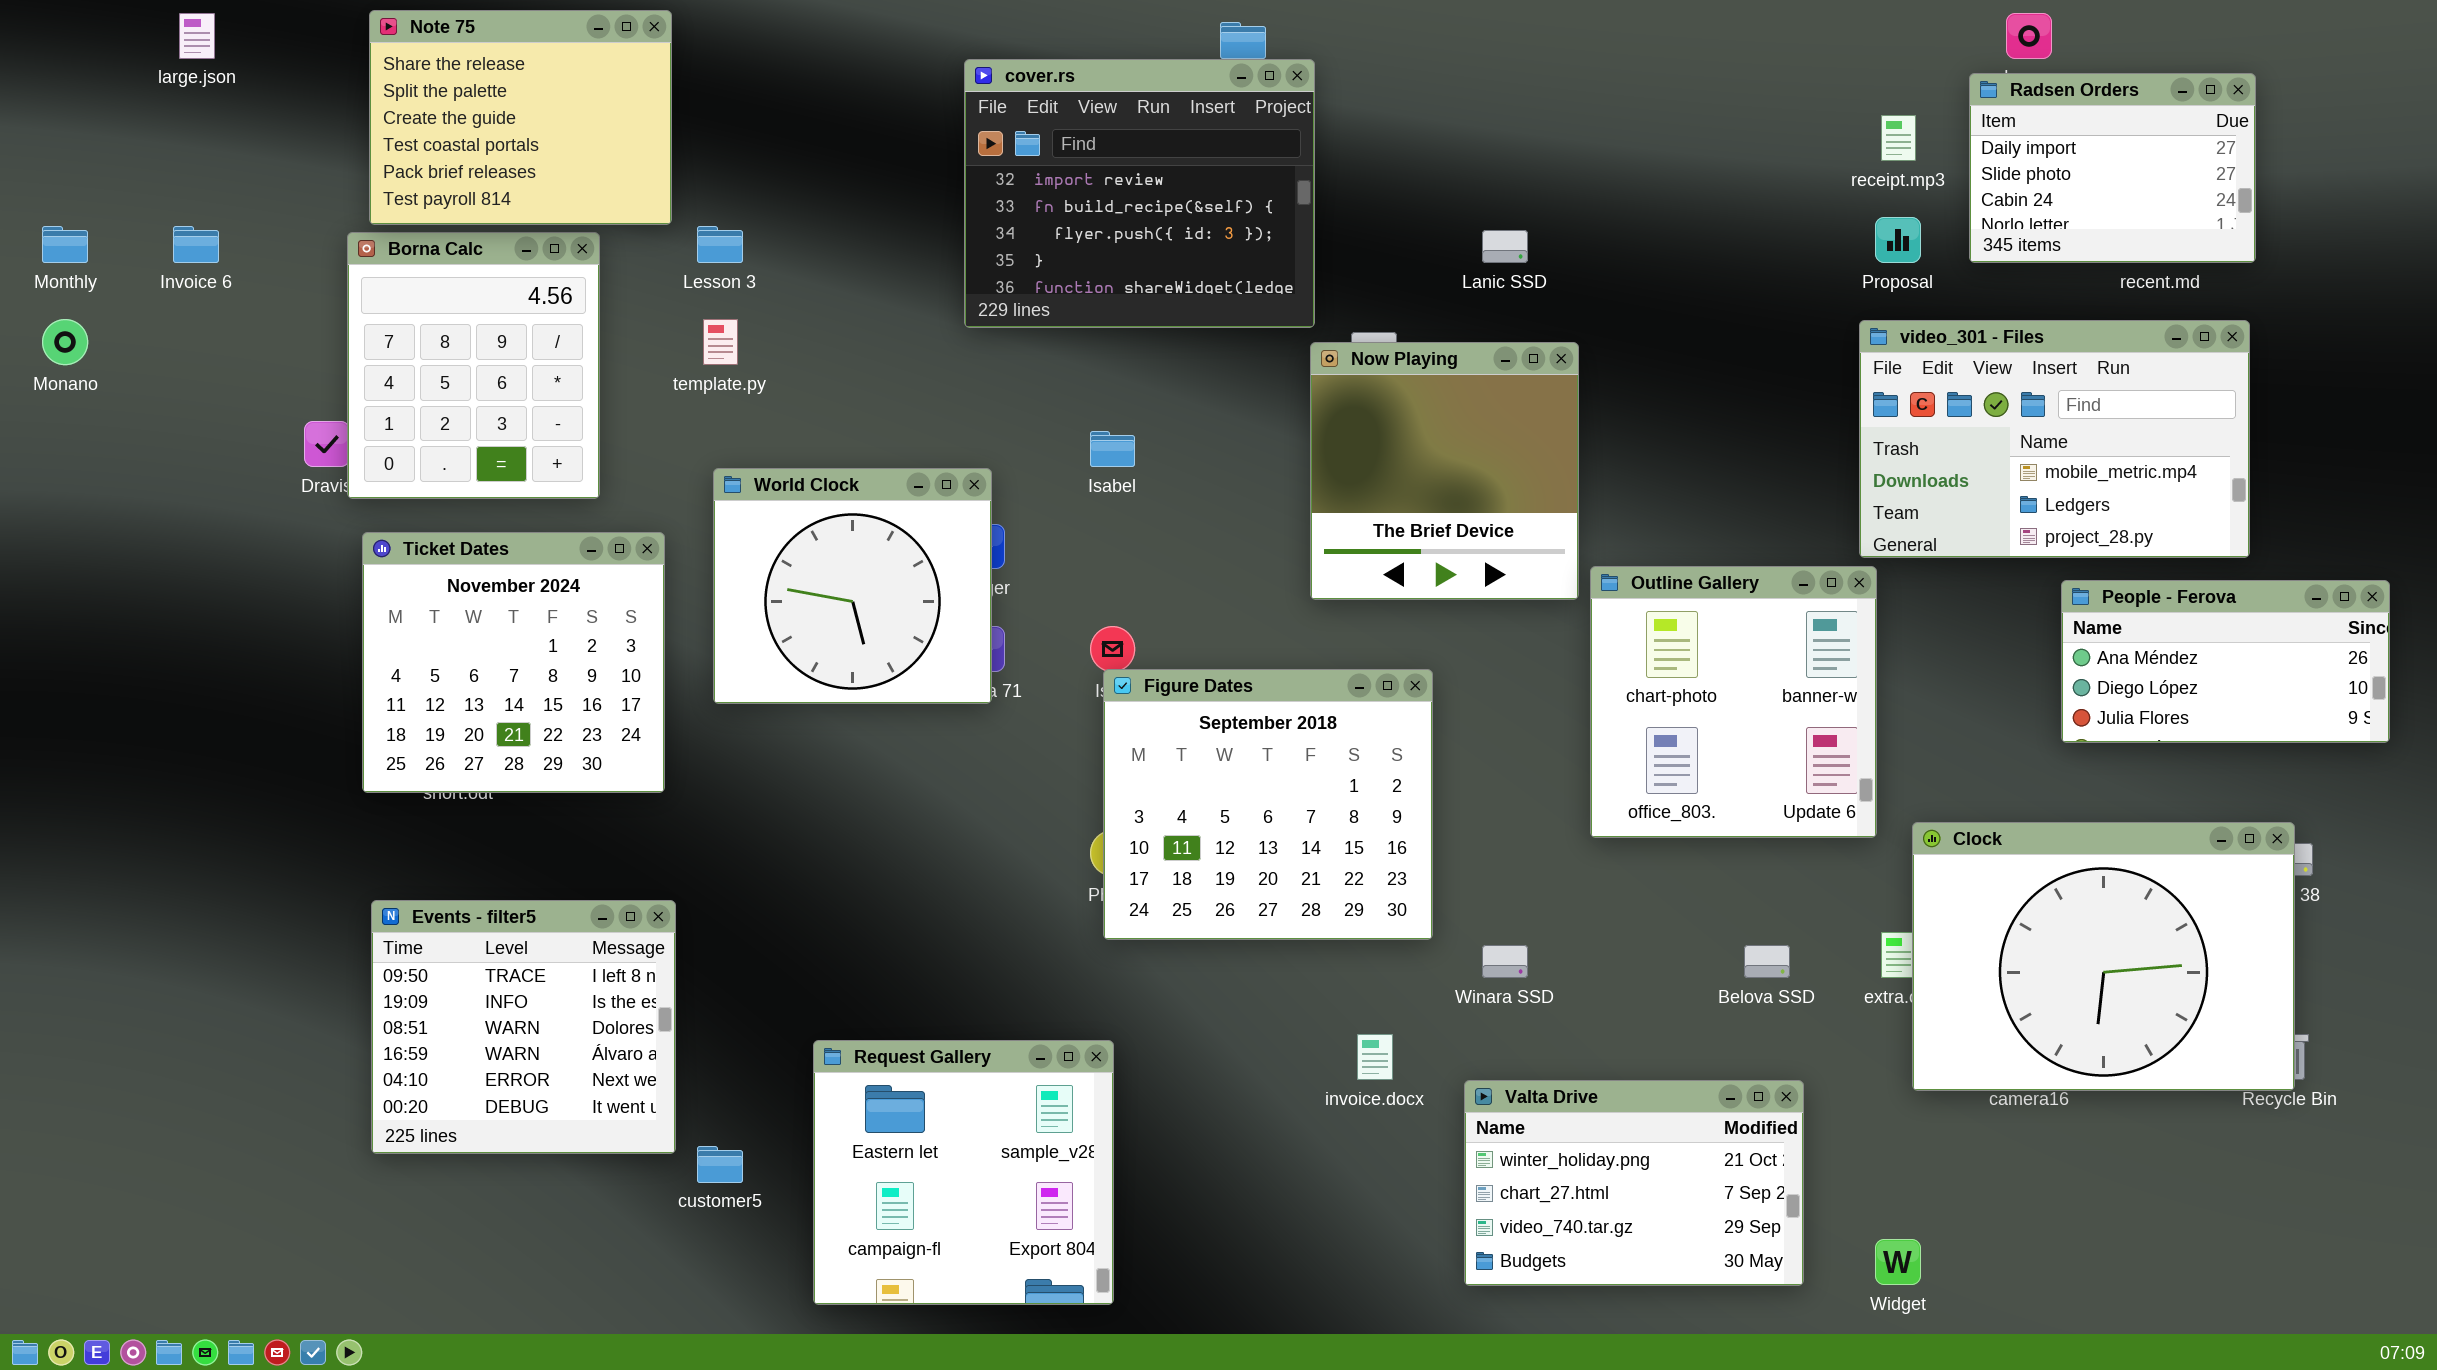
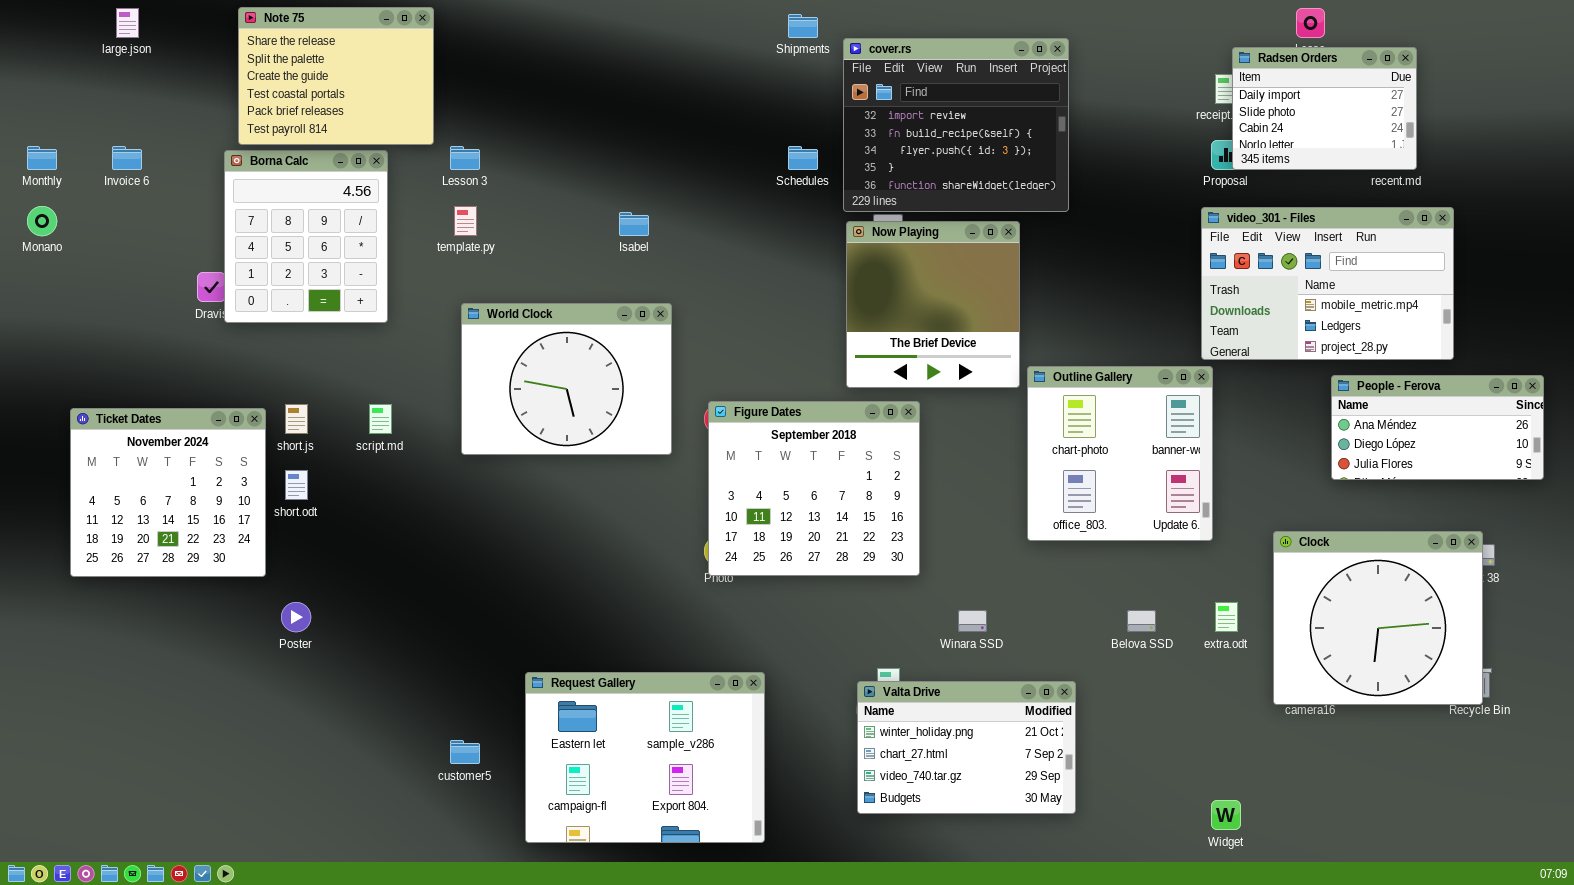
cover.rs: [964,59,1315,328] -> [843,38,1069,212], moved
Radsen Orders: [1969,73,2256,263] -> [1232,47,1417,170], moved
Isabel: [1090,431,1135,467] -> [619,212,649,236], moved
World Clock: [713,468,992,704] -> [461,303,672,455], resized
Ticket Dates: [362,532,665,793] -> [70,408,266,577], moved
Figure Dates: [1103,669,1433,940] -> [708,401,920,576], moved
Clock: [1912,822,2295,1091] -> [1273,531,1483,705], resized
Events - filter5: [371,900,676,1154] -> none, closed
Request Gallery: [813,1040,1114,1305] -> [525,672,765,843], resized
Valta Drive: [1464,1080,1804,1286] -> [857,681,1076,814], moved

